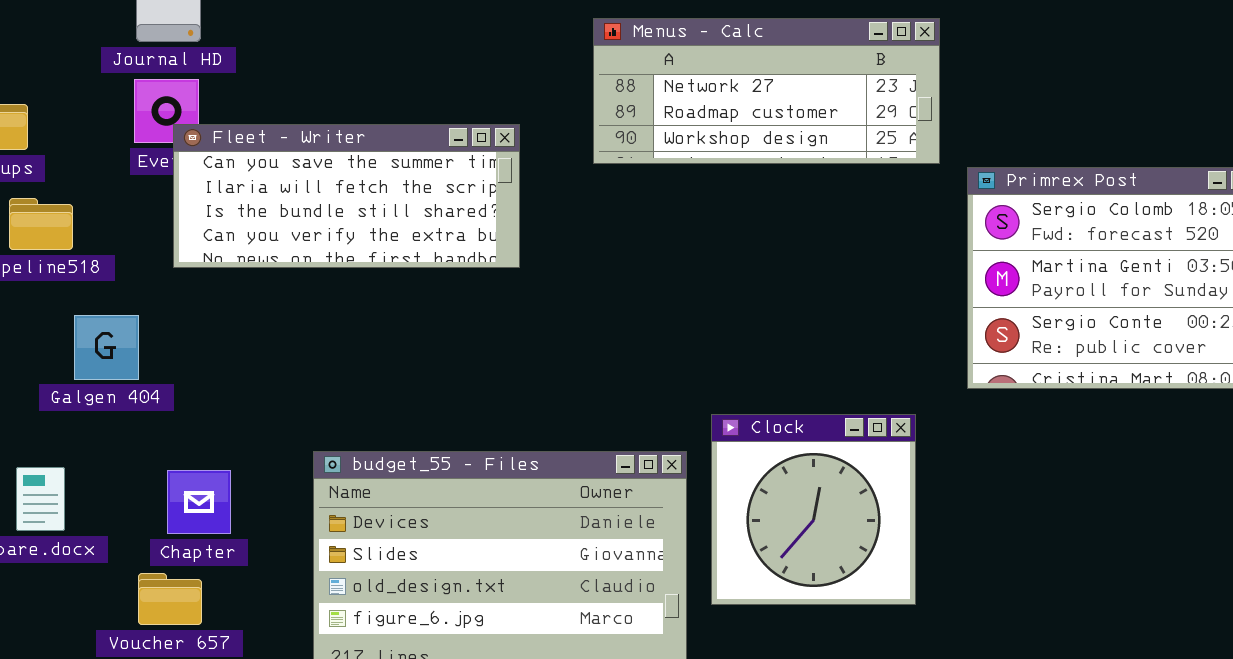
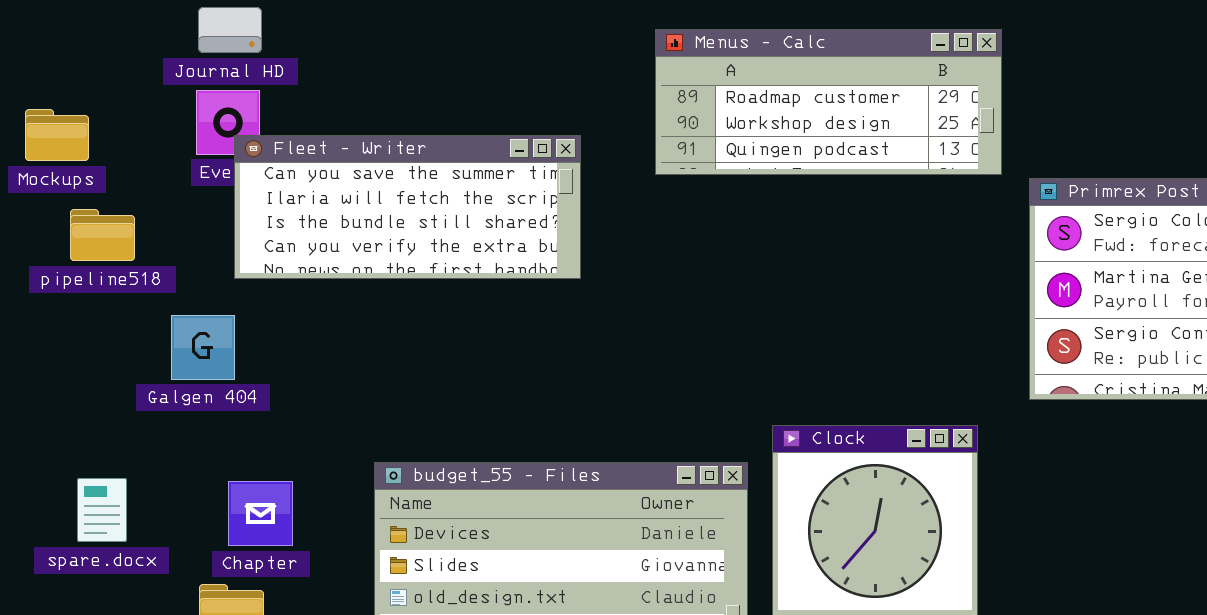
Menus - Calc: [593,18,940,164] -> [655,29,1002,175], scrolled down 1 row
Galgen 404: [74,315,139,380] -> [171,315,235,380], moved

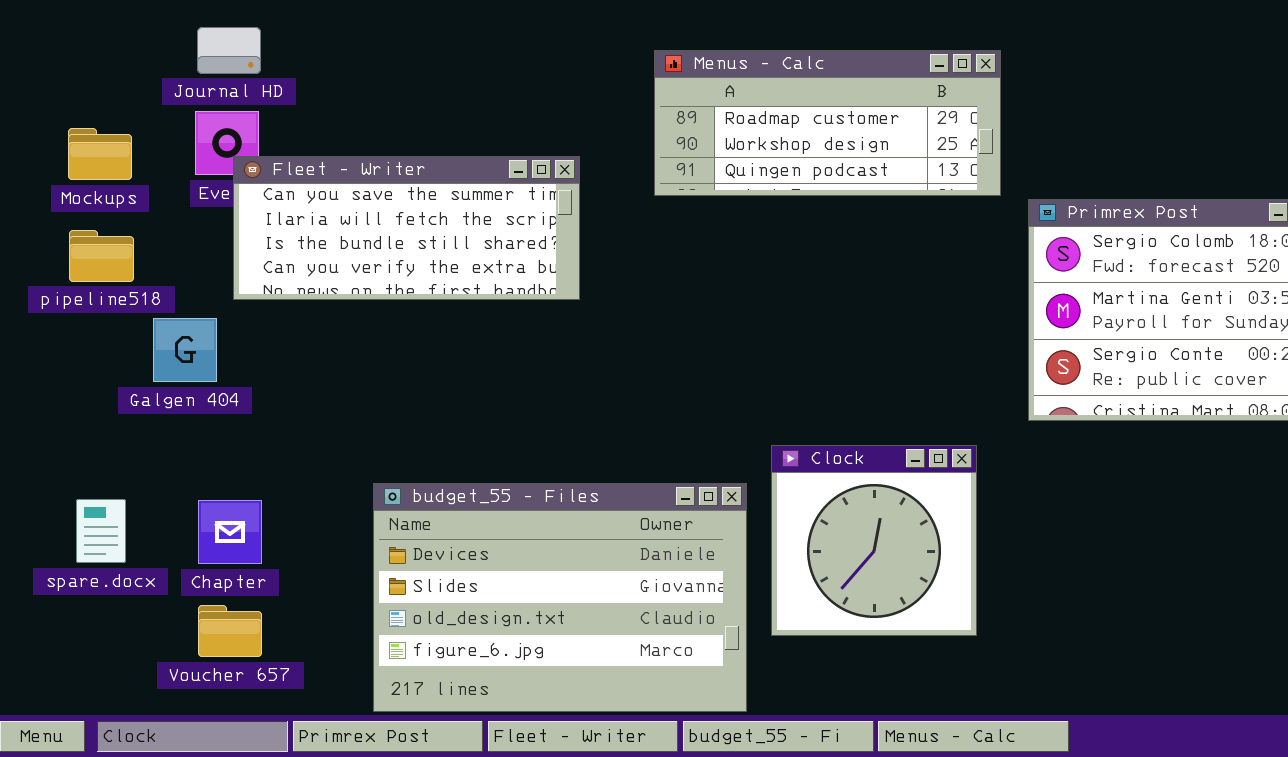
Mockups: [25,109,89,161] -> [68,128,132,180], moved
Galgen 404: [171,315,235,380] -> [153,318,217,382], moved
Chapter: [228,481,293,546] -> [198,500,262,564], moved

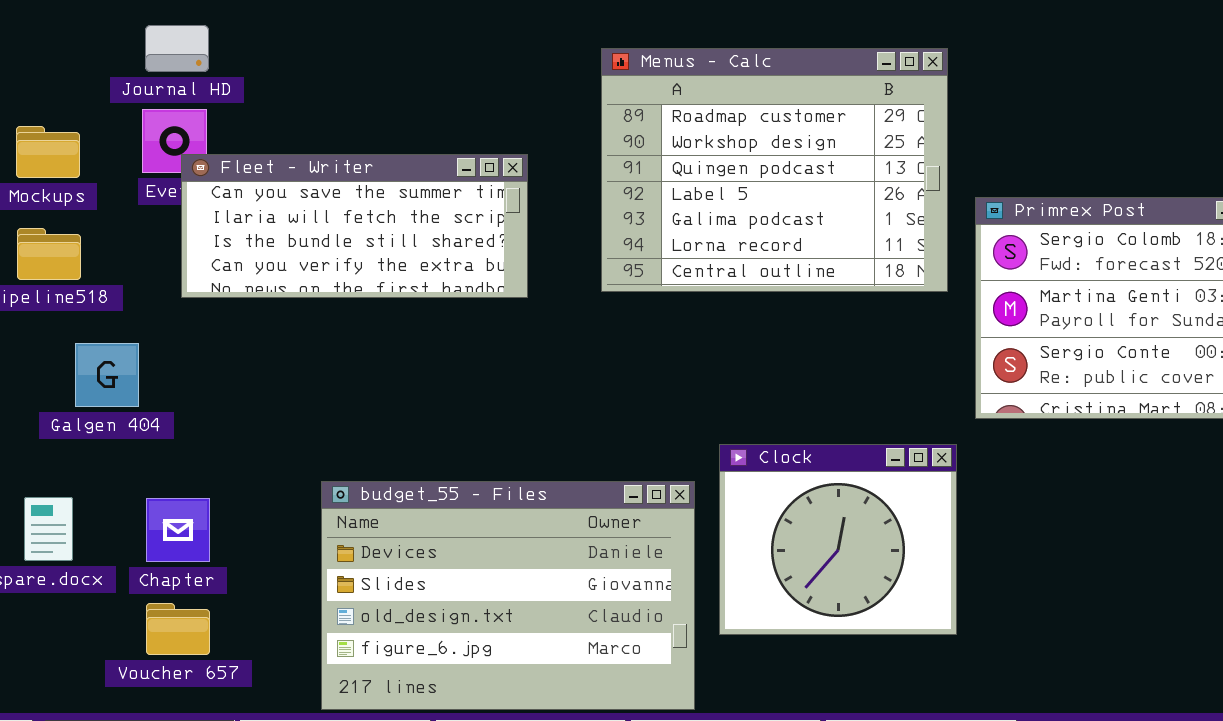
Menus - Calc: [654,50,1001,196] -> [601,48,948,292], resized
Galgen 404: [153,318,217,382] -> [75,343,139,407], moved
Clock: [771,445,977,636] -> [719,444,957,635], resized

